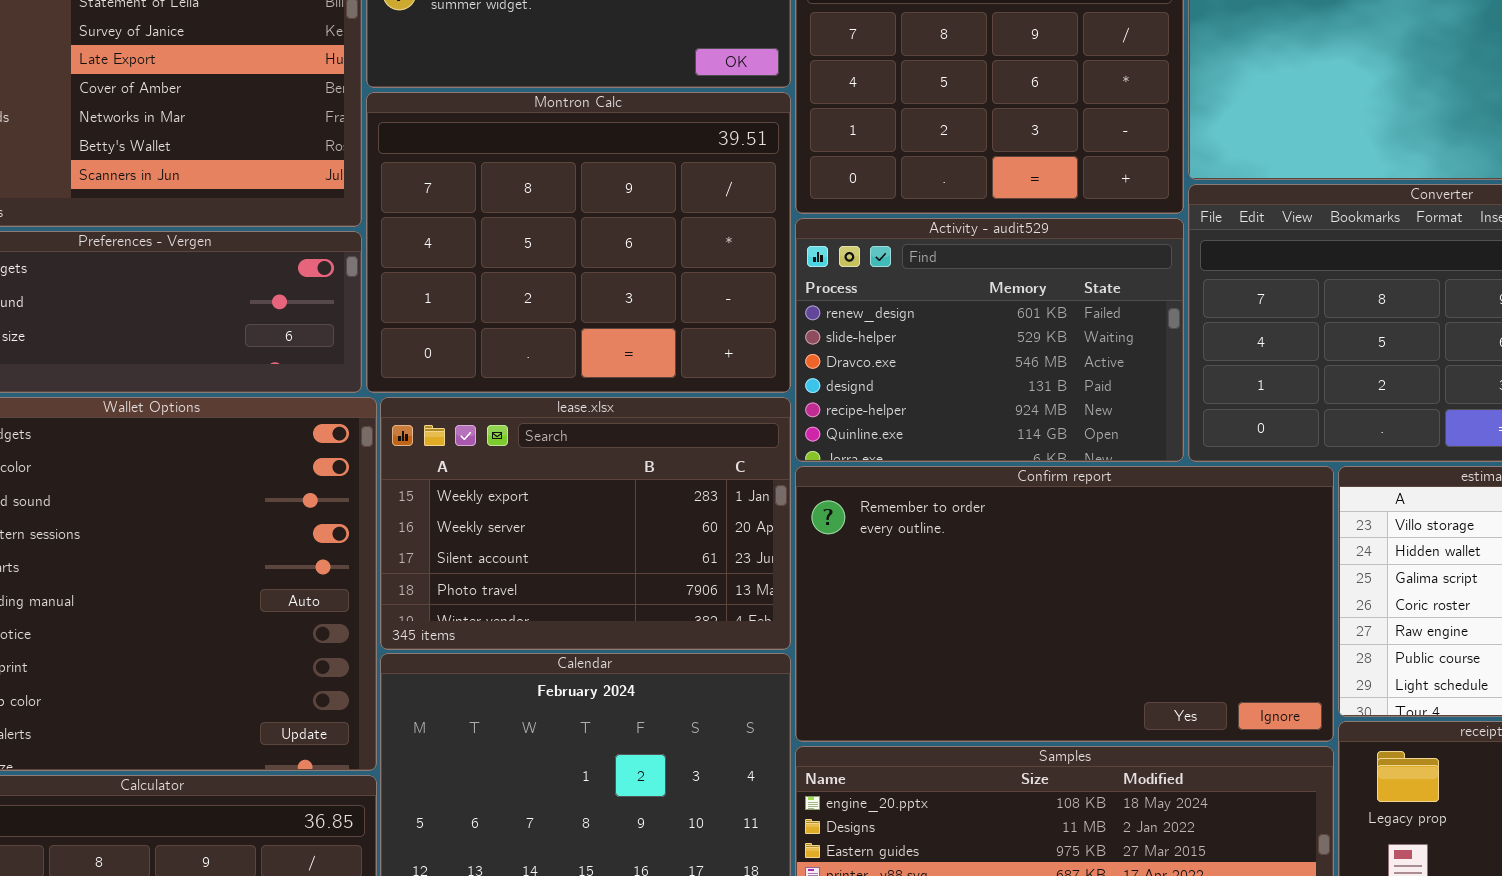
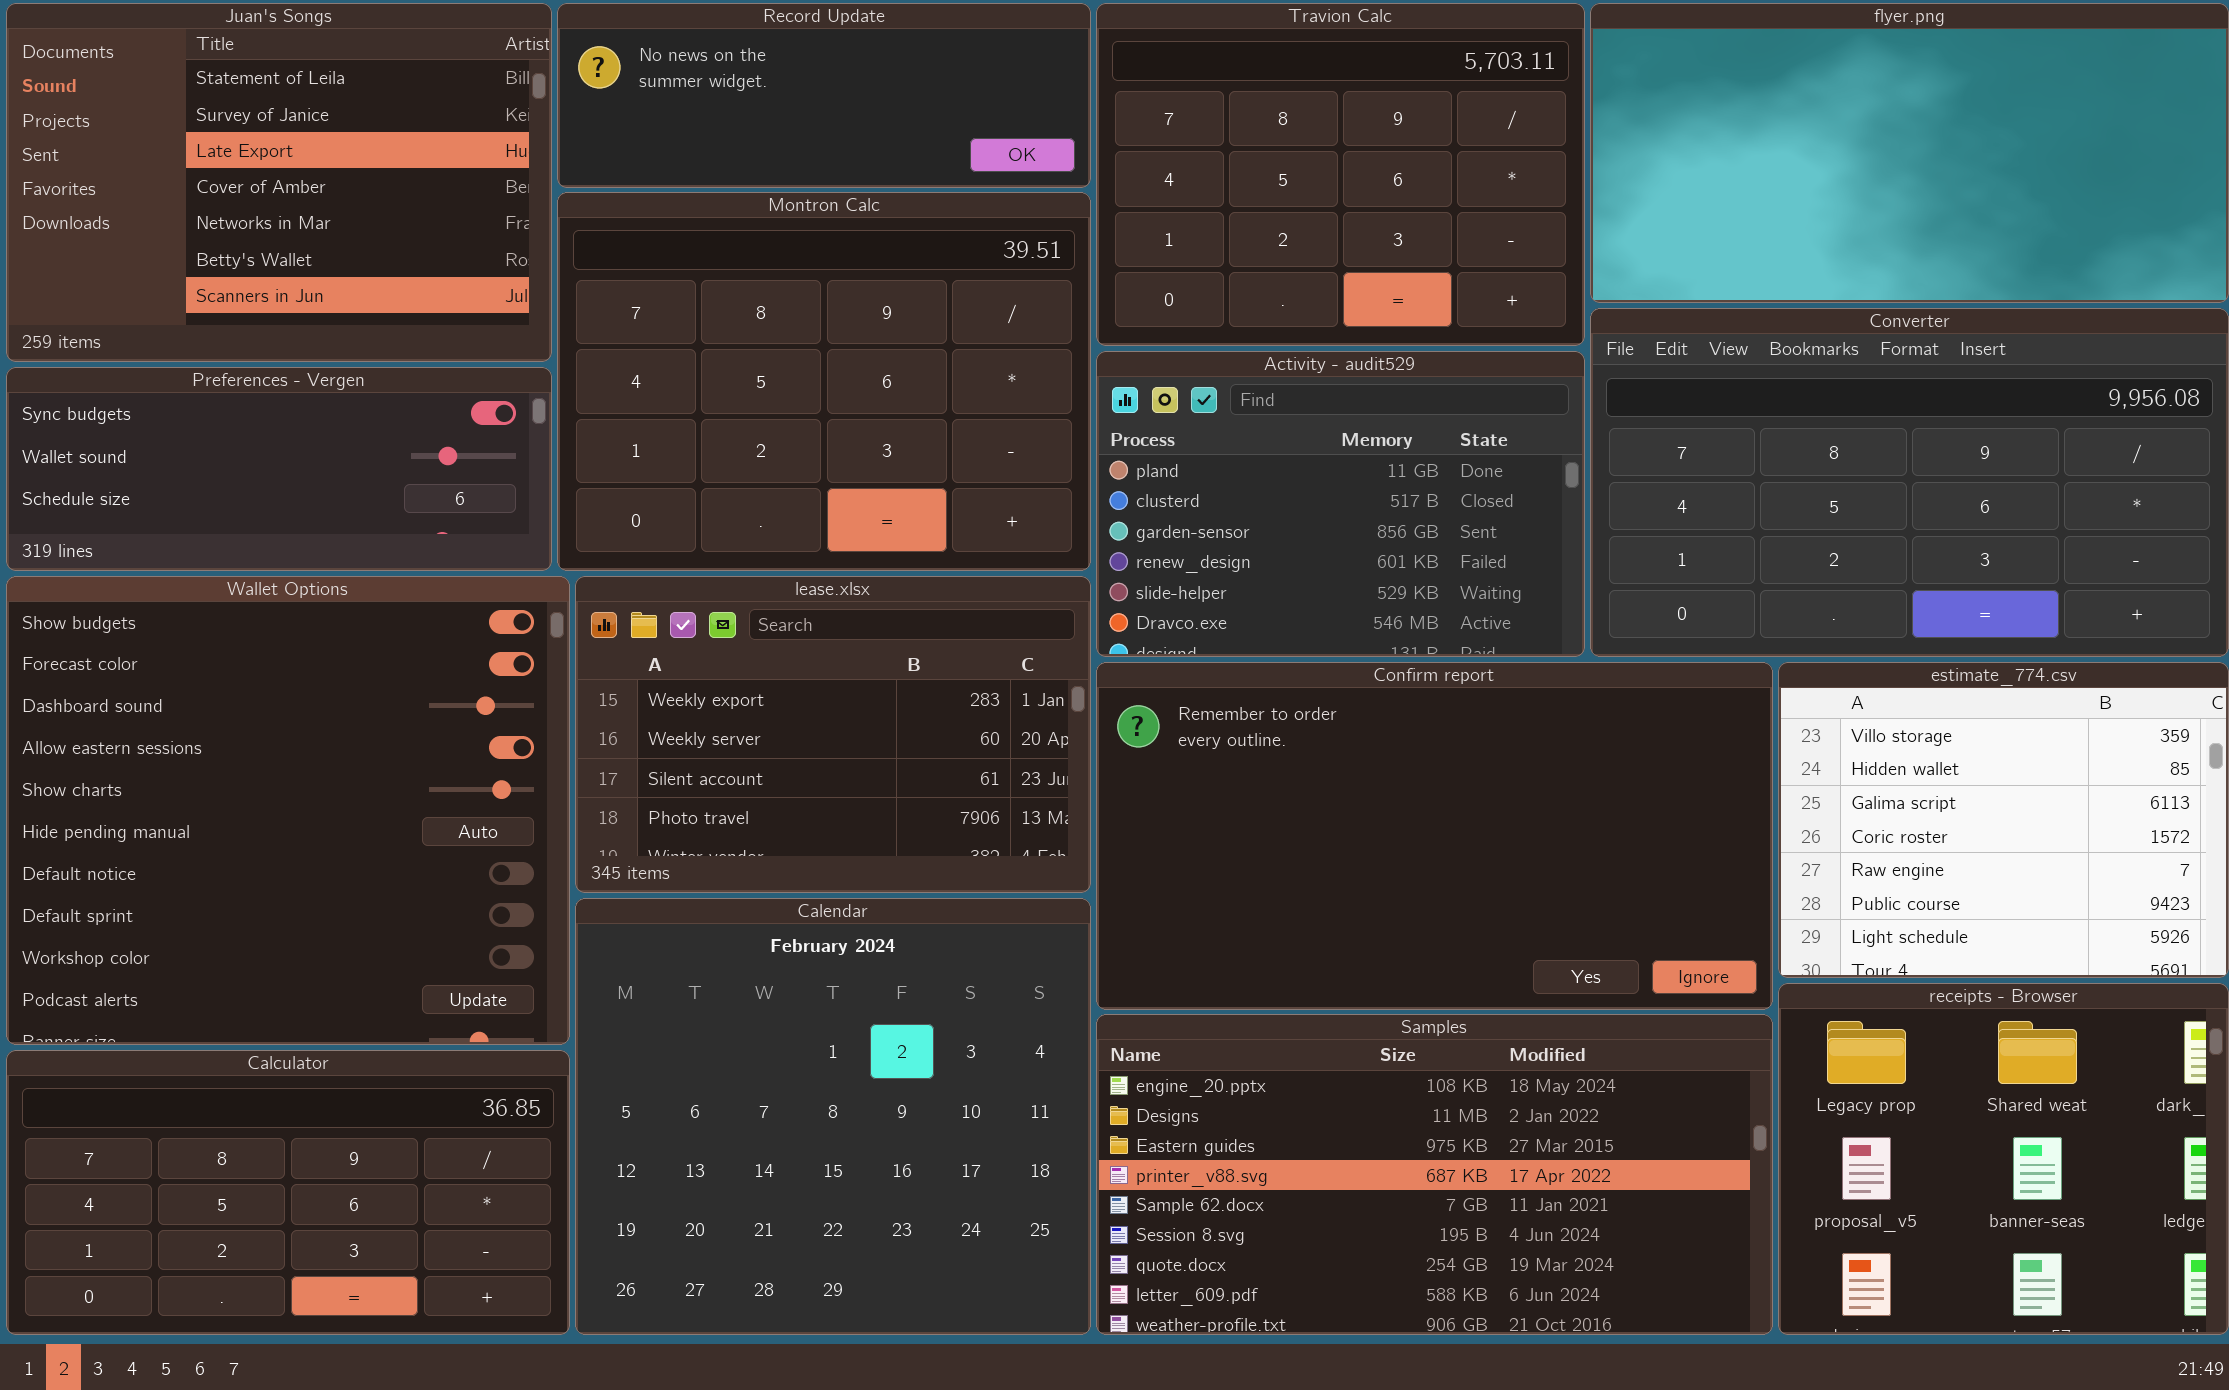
Activity - audit529: [795,218,1184,462] -> [1096,351,1585,657], scrolled up 3 rows

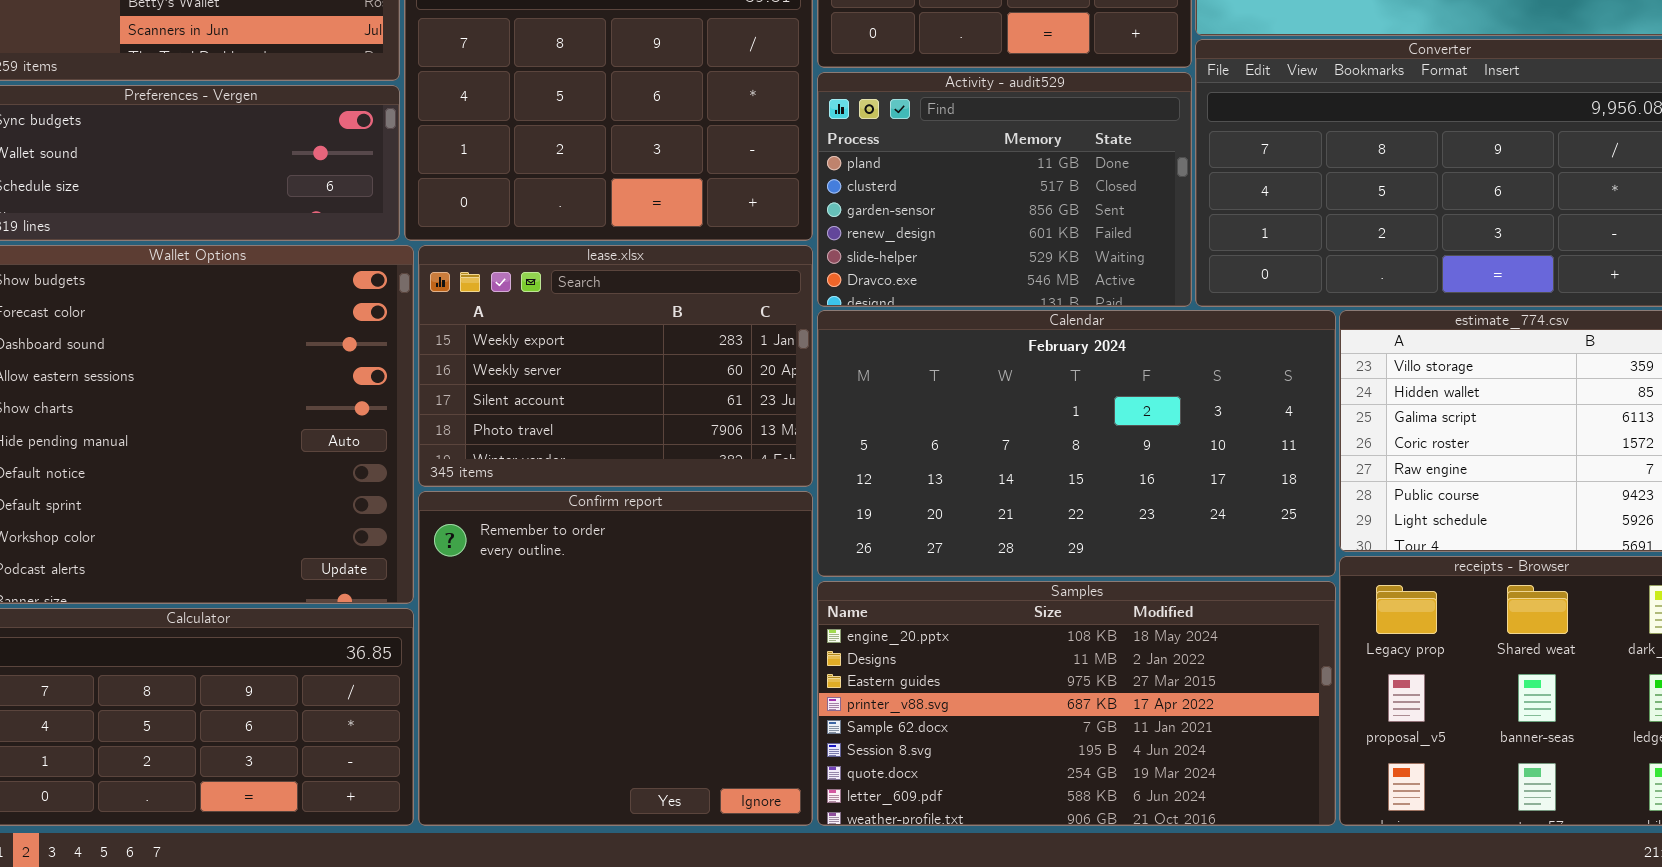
Confirm report: [1096,662,1773,1010] -> [418,491,813,826], moved, resized
Calendar: [575,898,1091,1335] -> [817,310,1336,577], moved, resized

